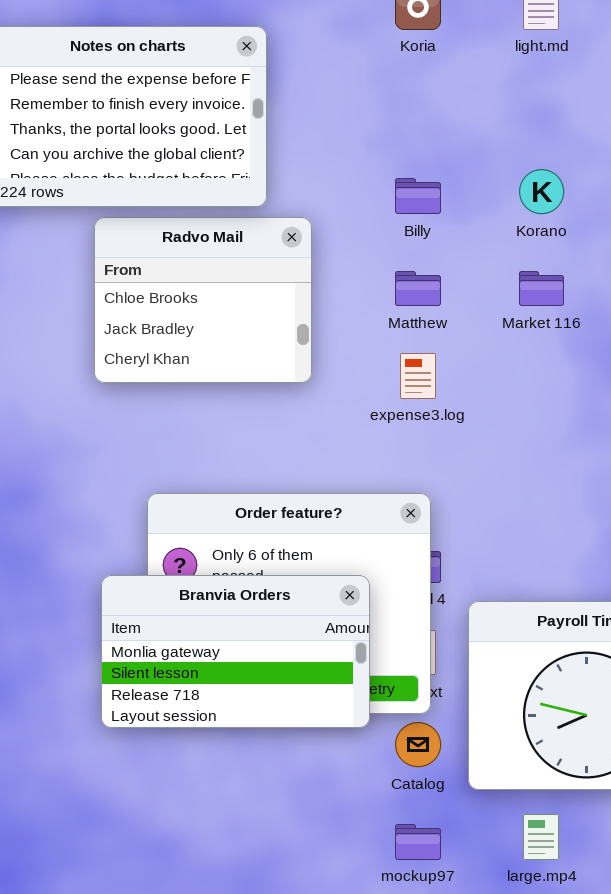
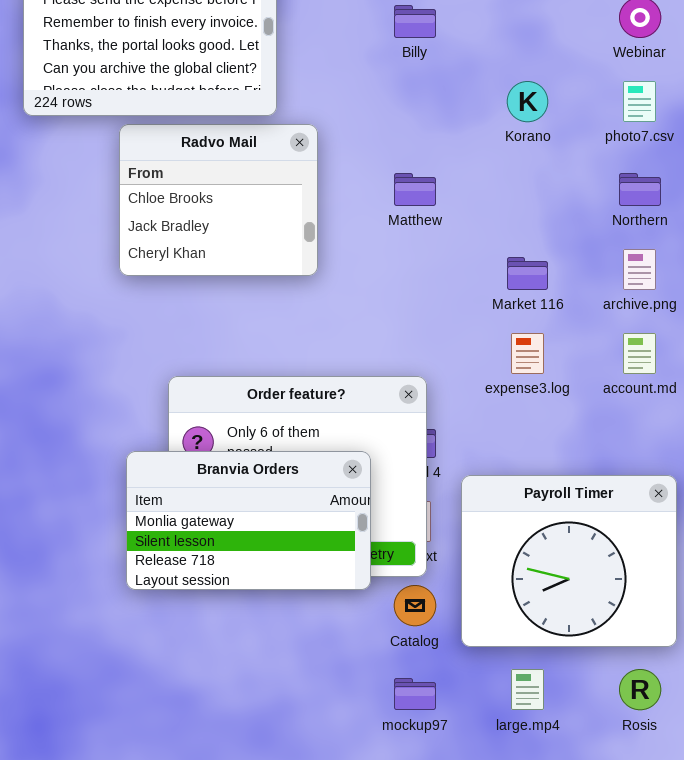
Billy: [395,178,441,214] -> [394,5,436,38], moved
Market 116: [519,271,564,306] -> [507,257,548,290], moved
expense3.log: [400,353,436,399] -> [511,333,544,374], moved

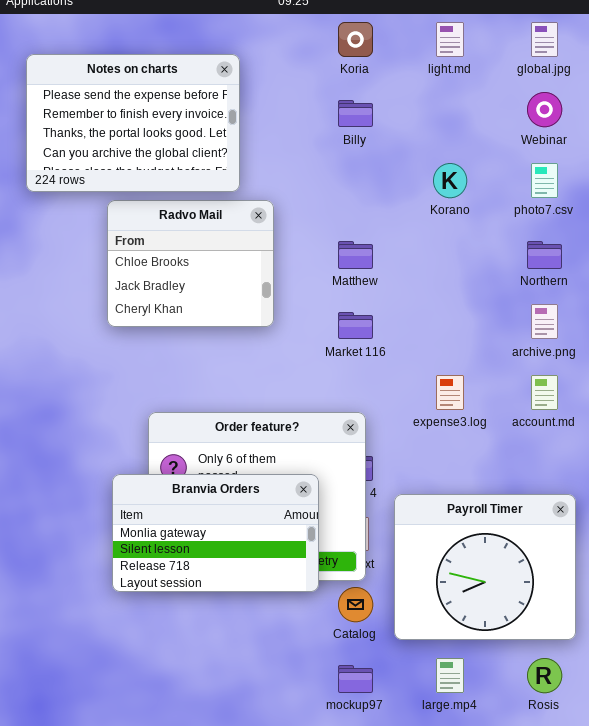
Market 116: [507,257,548,290] -> [338,312,373,339], moved

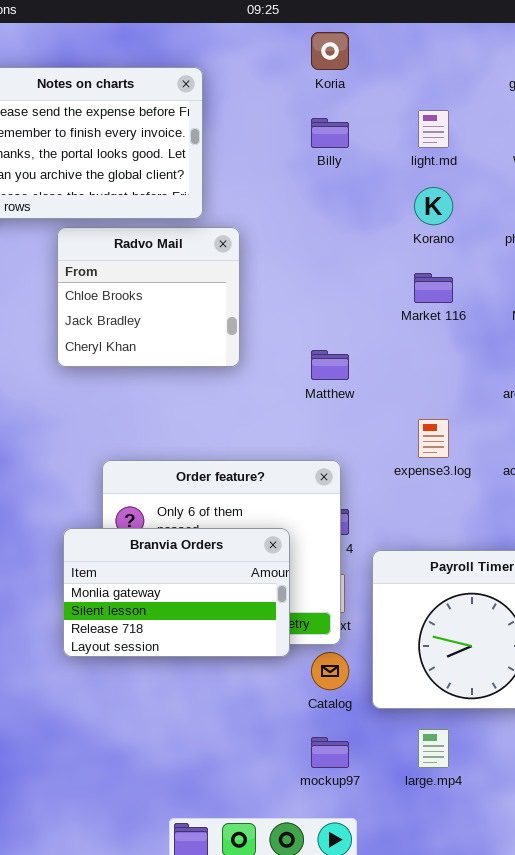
light.md: [436,22,464,57] -> [418,110,449,148], moved
Matthew: [338,241,373,269] -> [311,350,349,380], moved
Market 116: [338,312,373,339] -> [414,273,453,303], moved

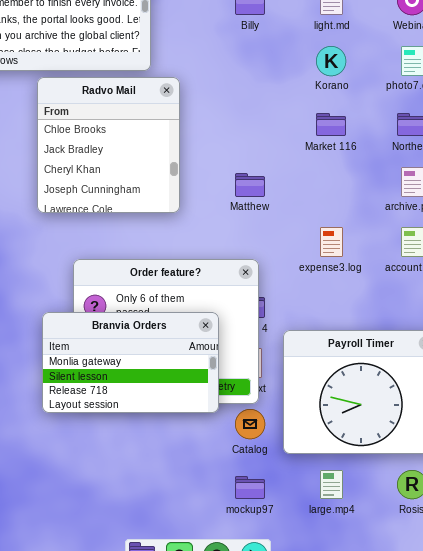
Radvo Mail: [57,227,240,367] -> [37,77,180,213], resized

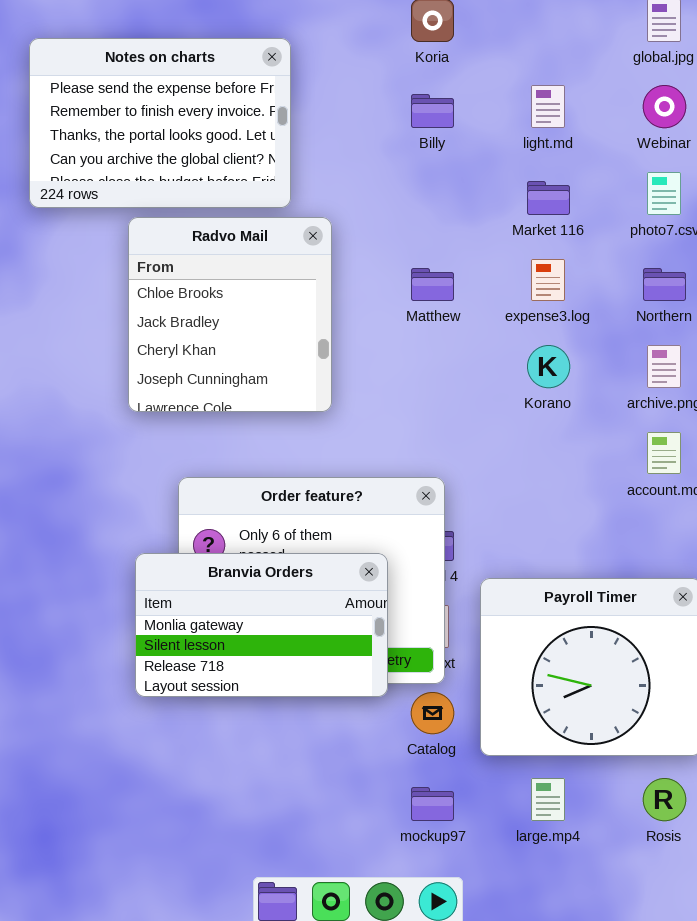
Korano: [316,46,346,76] -> [527,345,570,388], moved
Market 116: [316,113,346,136] -> [527,181,570,215], moved
Matthew: [235,173,265,197] -> [411,268,454,301], moved
expense3.log: [320,227,343,257] -> [531,259,565,301], moved

